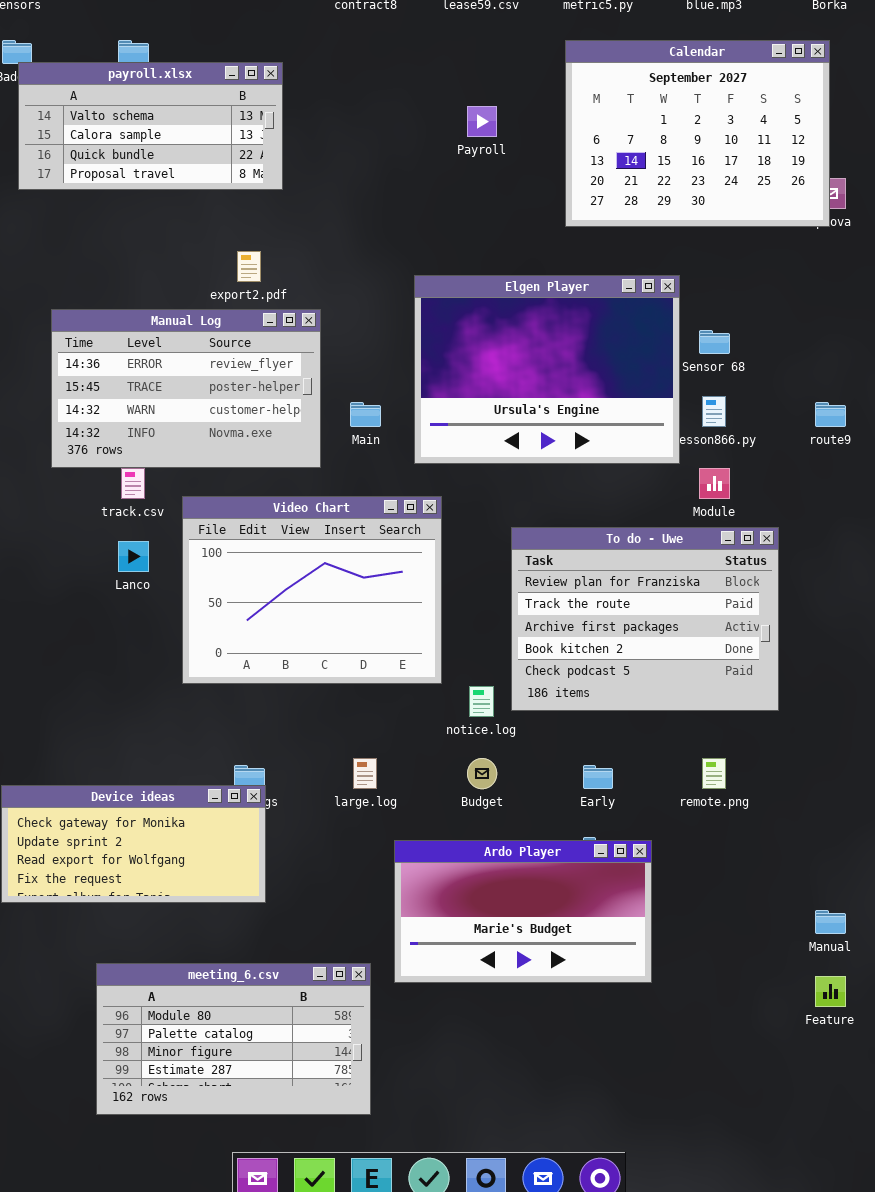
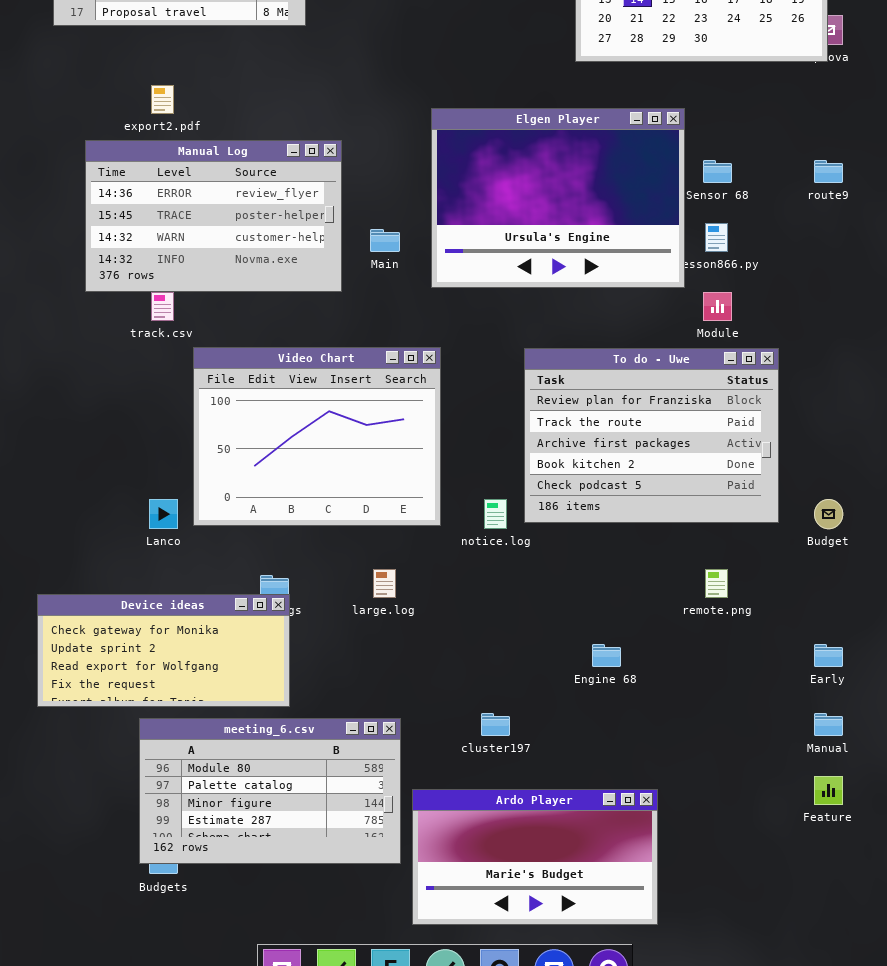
export2.pdf: [237,251,261,282] -> [151,85,174,114], moved
route9: [815,402,846,427] -> [814,160,843,183], moved
Video Chart: [182,496,442,684] -> [193,347,441,526], moved
Lanco: [118,541,149,572] -> [149,499,178,529], moved
Budget: [467,758,497,789] -> [814,499,843,529], moved
Early: [583,765,613,789] -> [814,644,843,667], moved
Ardo Player: [394,840,652,983] -> [412,789,658,925], moved
meeting_6.csv: [96,963,371,1115] -> [139,718,401,864], moved

